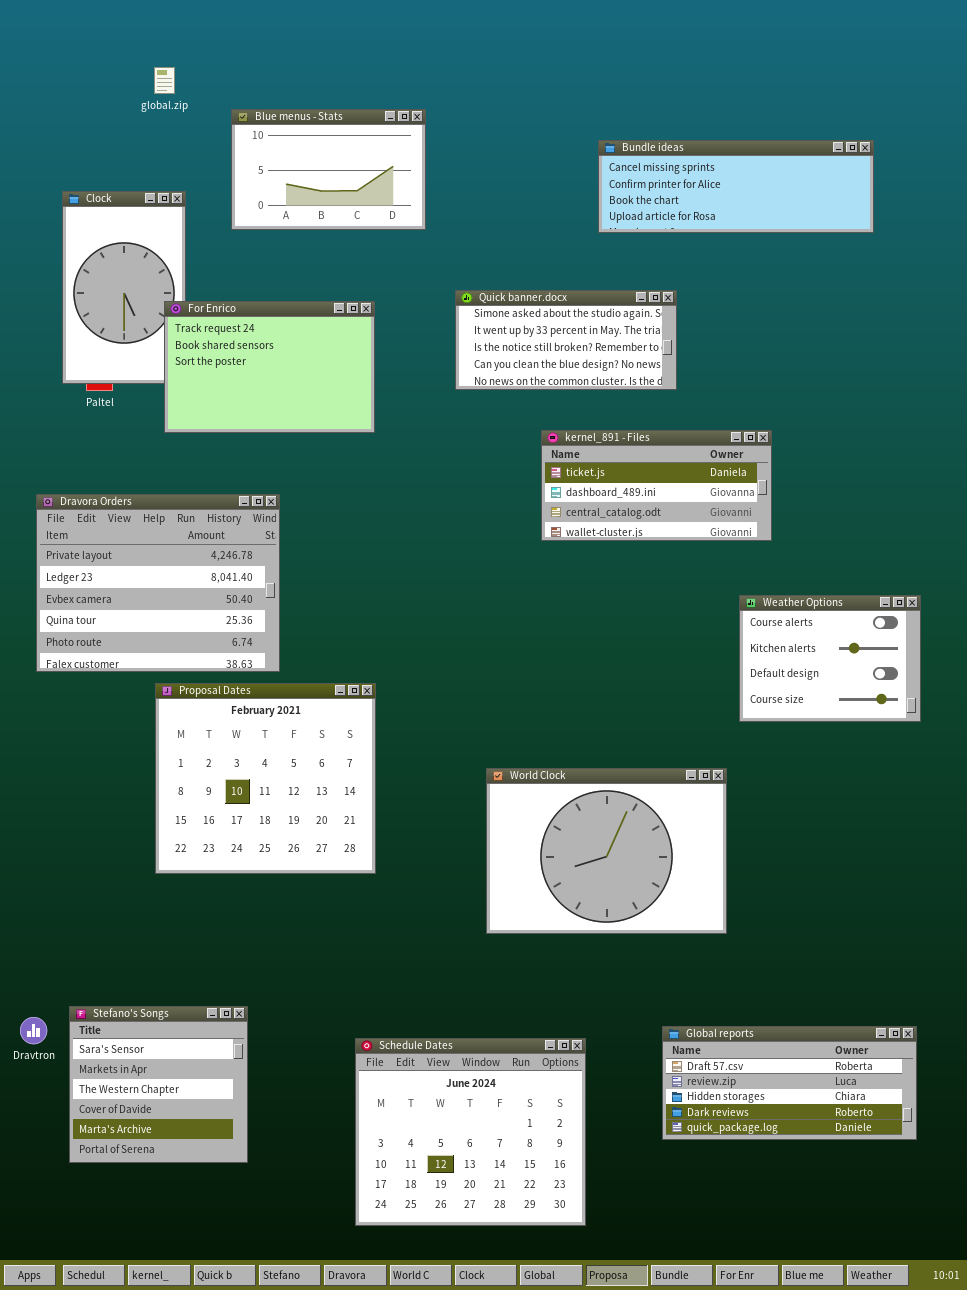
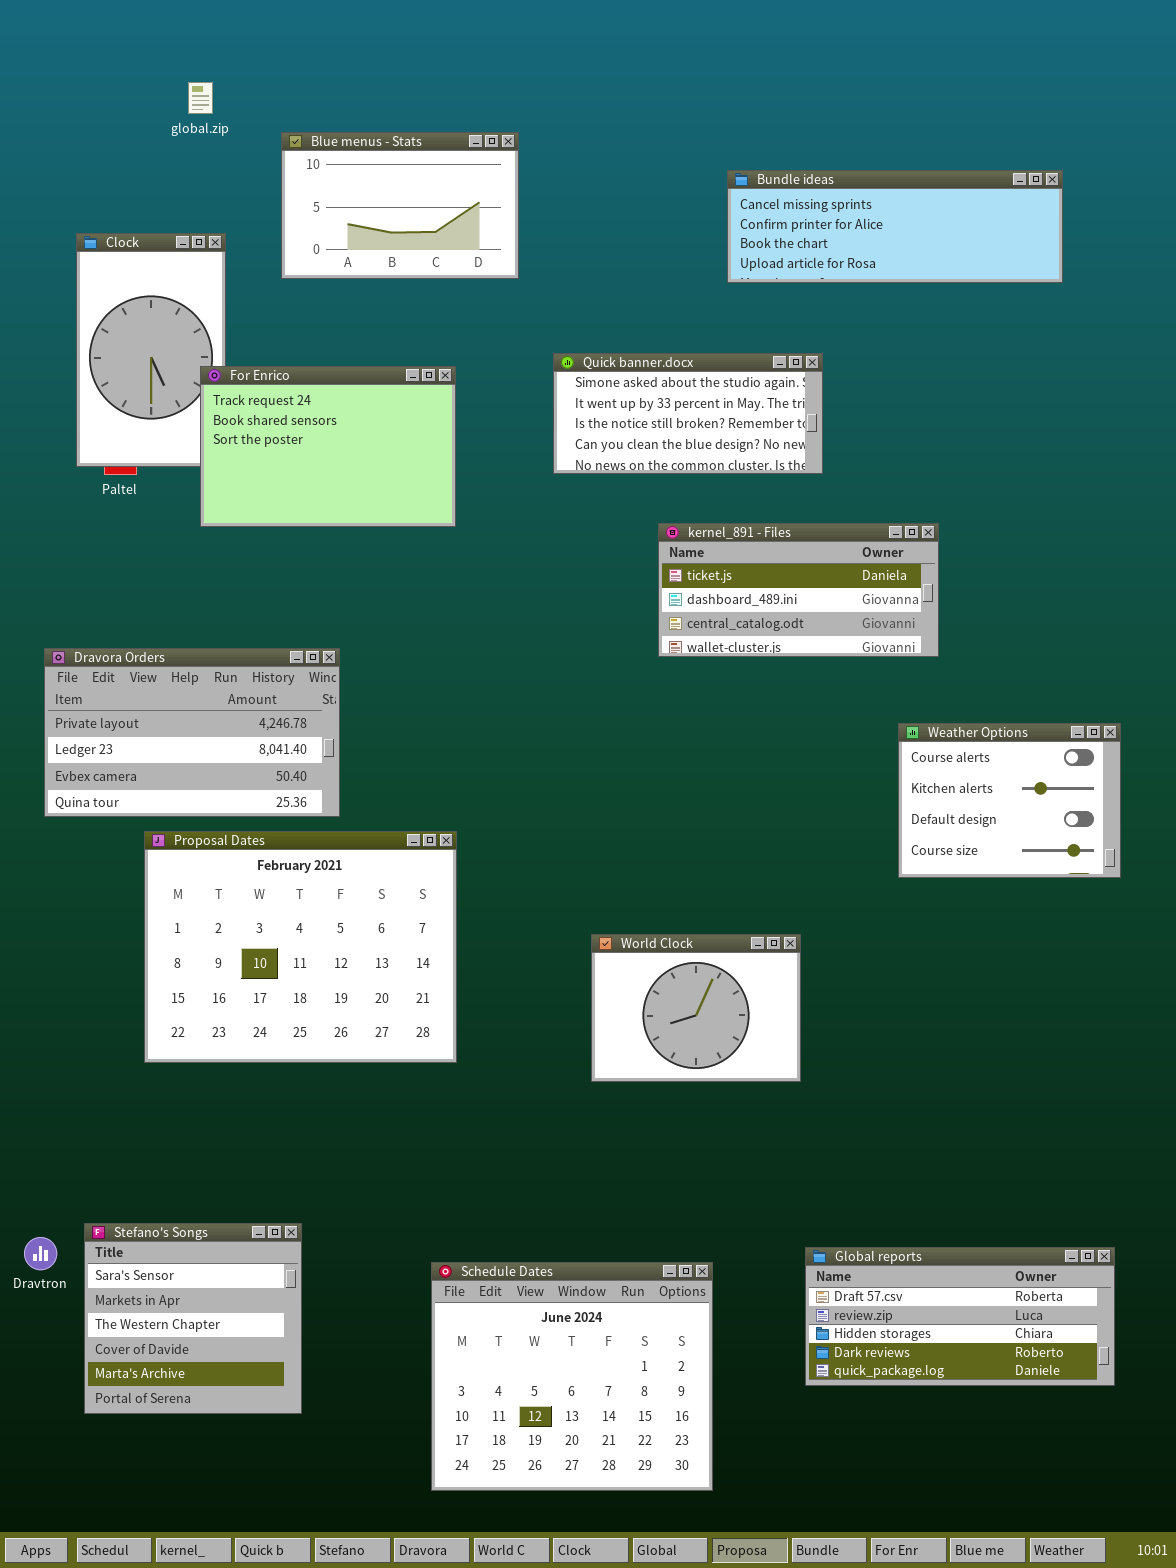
Dravora Orders: [36,494,280,672] -> [44,648,340,817], resized
Proposal Dates: [155,683,376,874] -> [144,831,457,1063], resized
World Clock: [486,768,727,934] -> [591,934,801,1082], resized

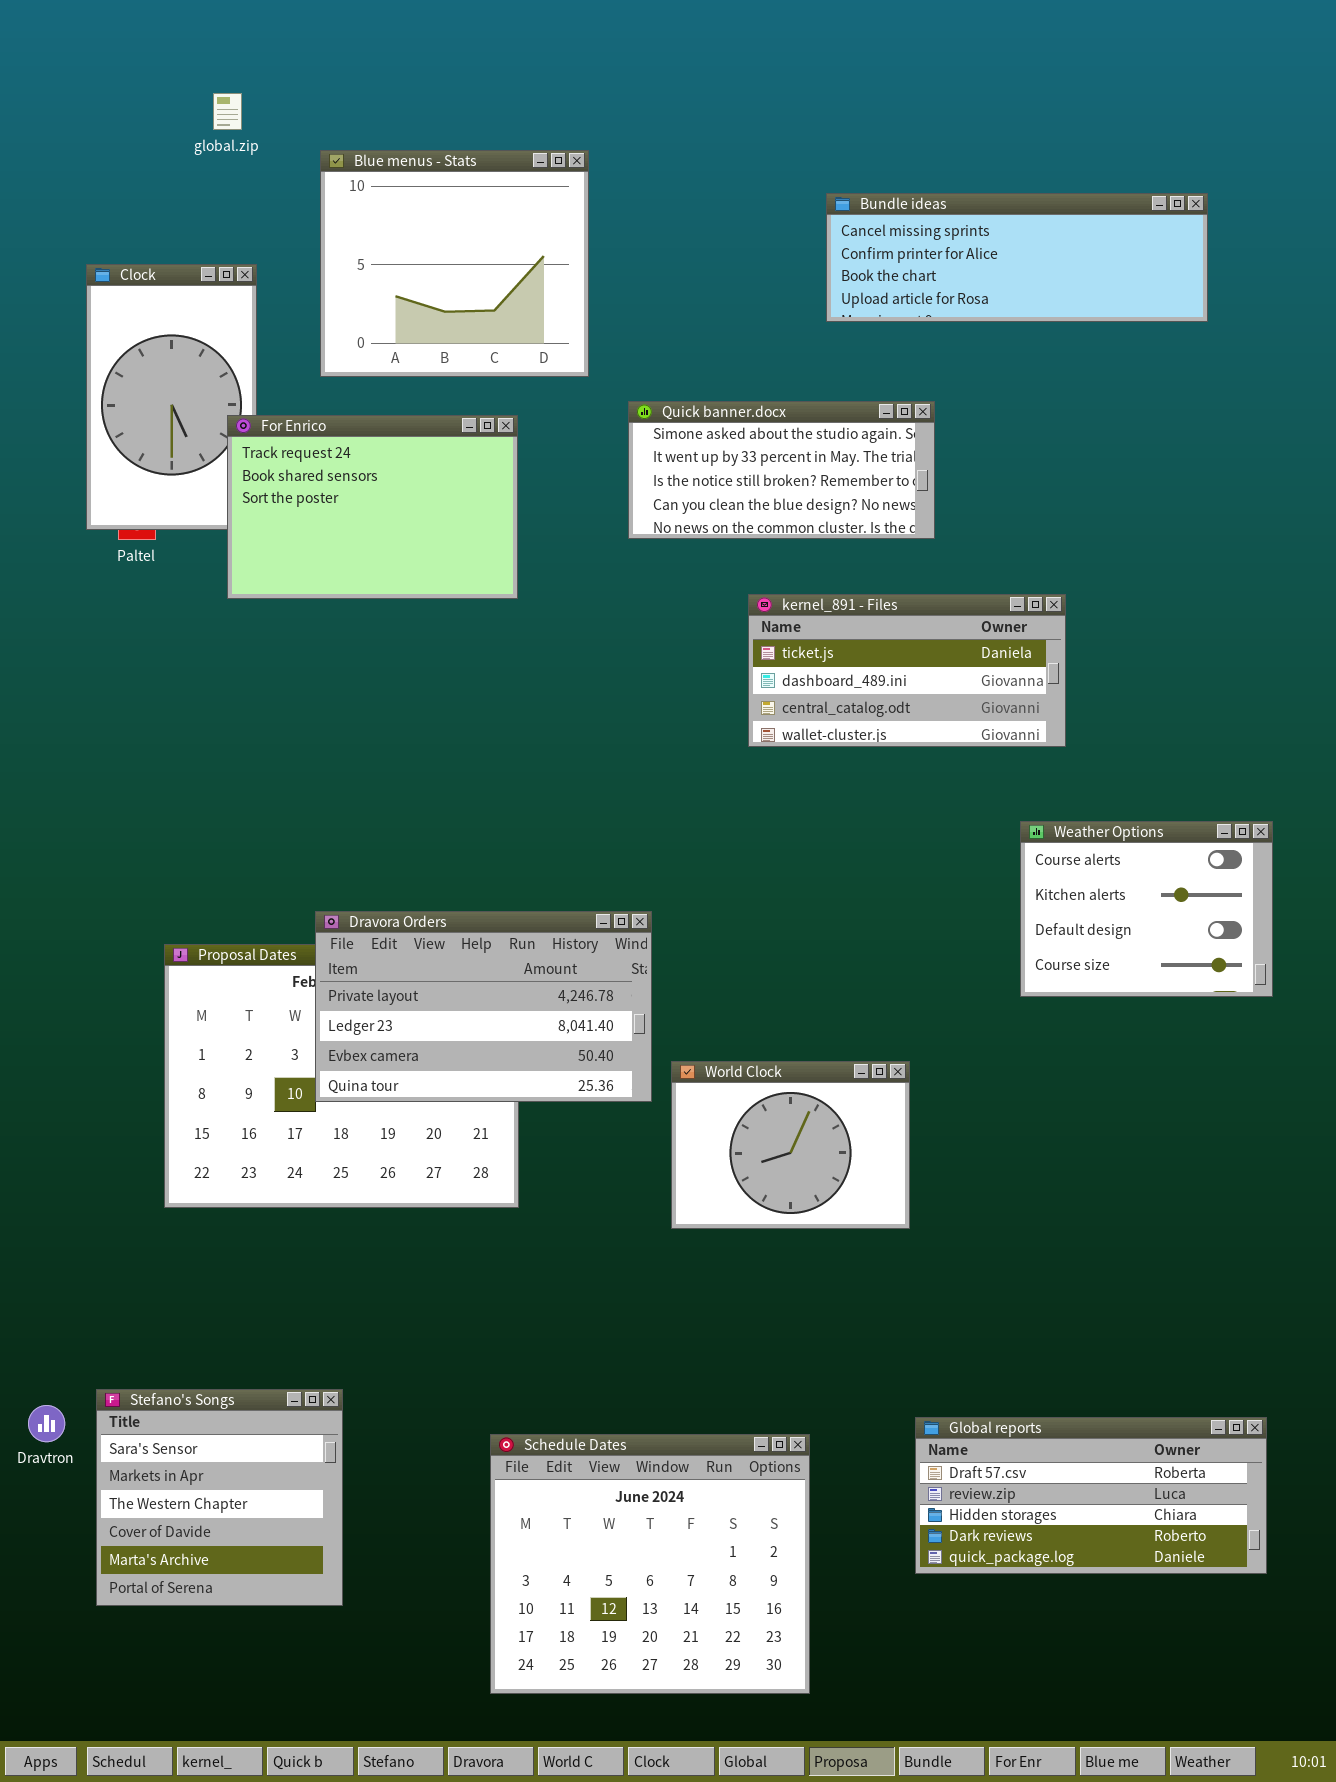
Blue menus - Stats: [281,132,519,279] -> [320,150,589,377], resized
Dravora Orders: [44,648,340,817] -> [315,911,652,1102], moved

